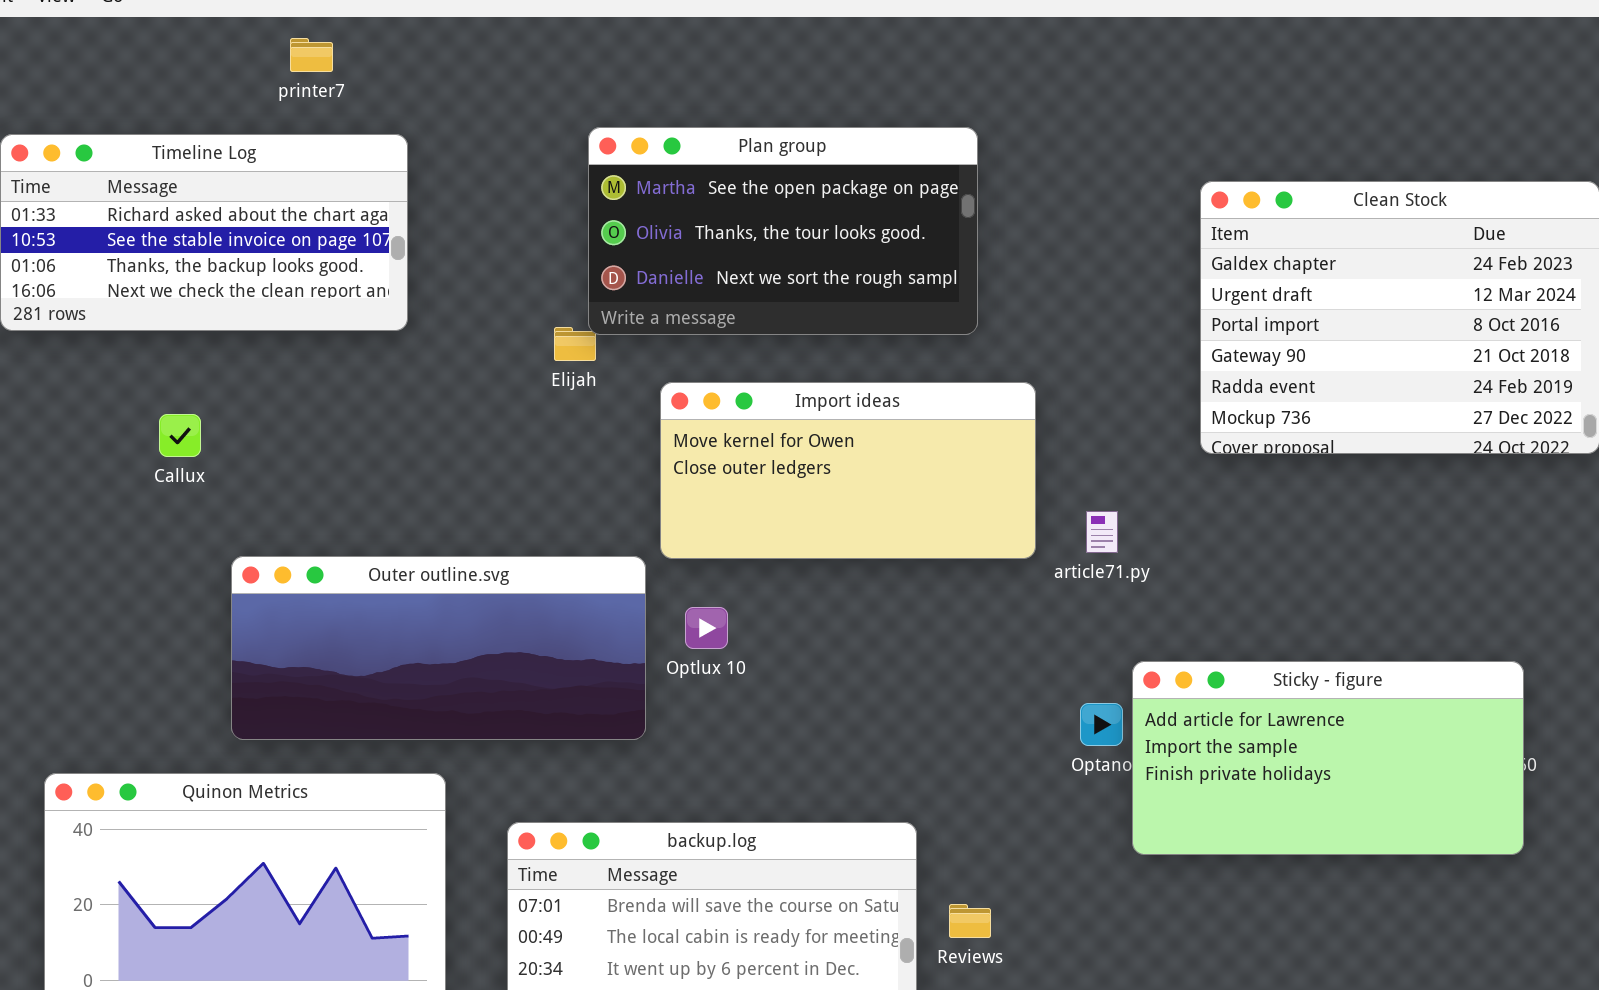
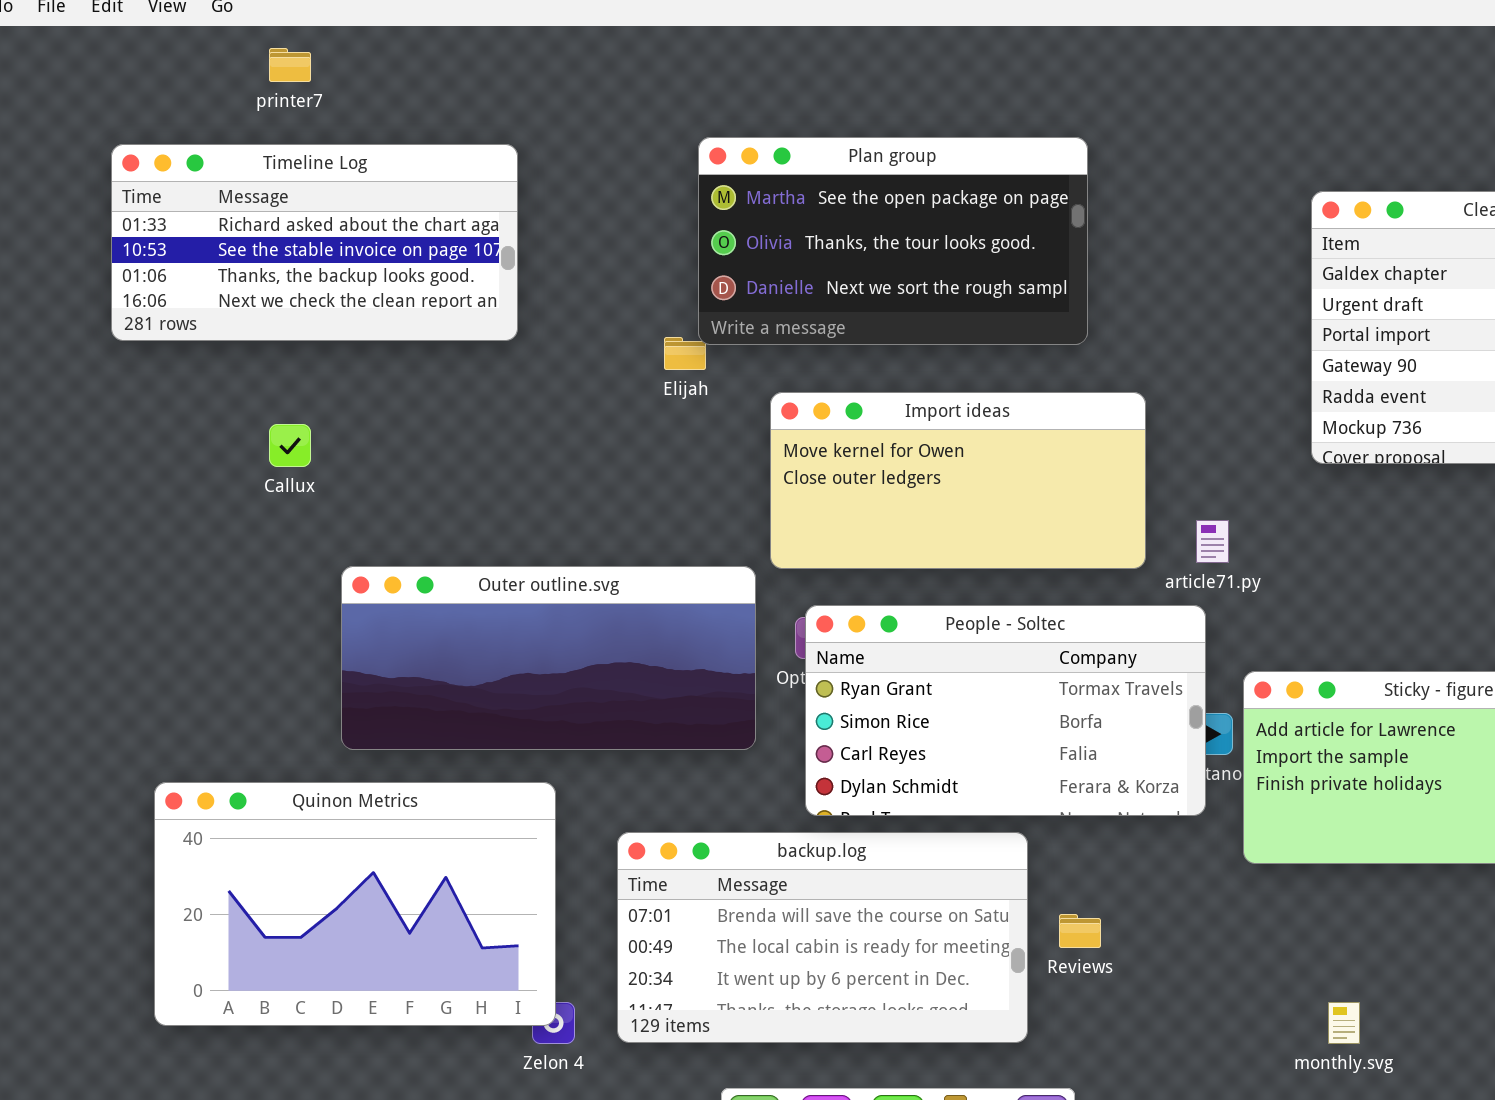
printer7: [290,38,333,72] -> [269,48,311,82], moved
People - Soltec: none -> [805,605,1206,816], opened

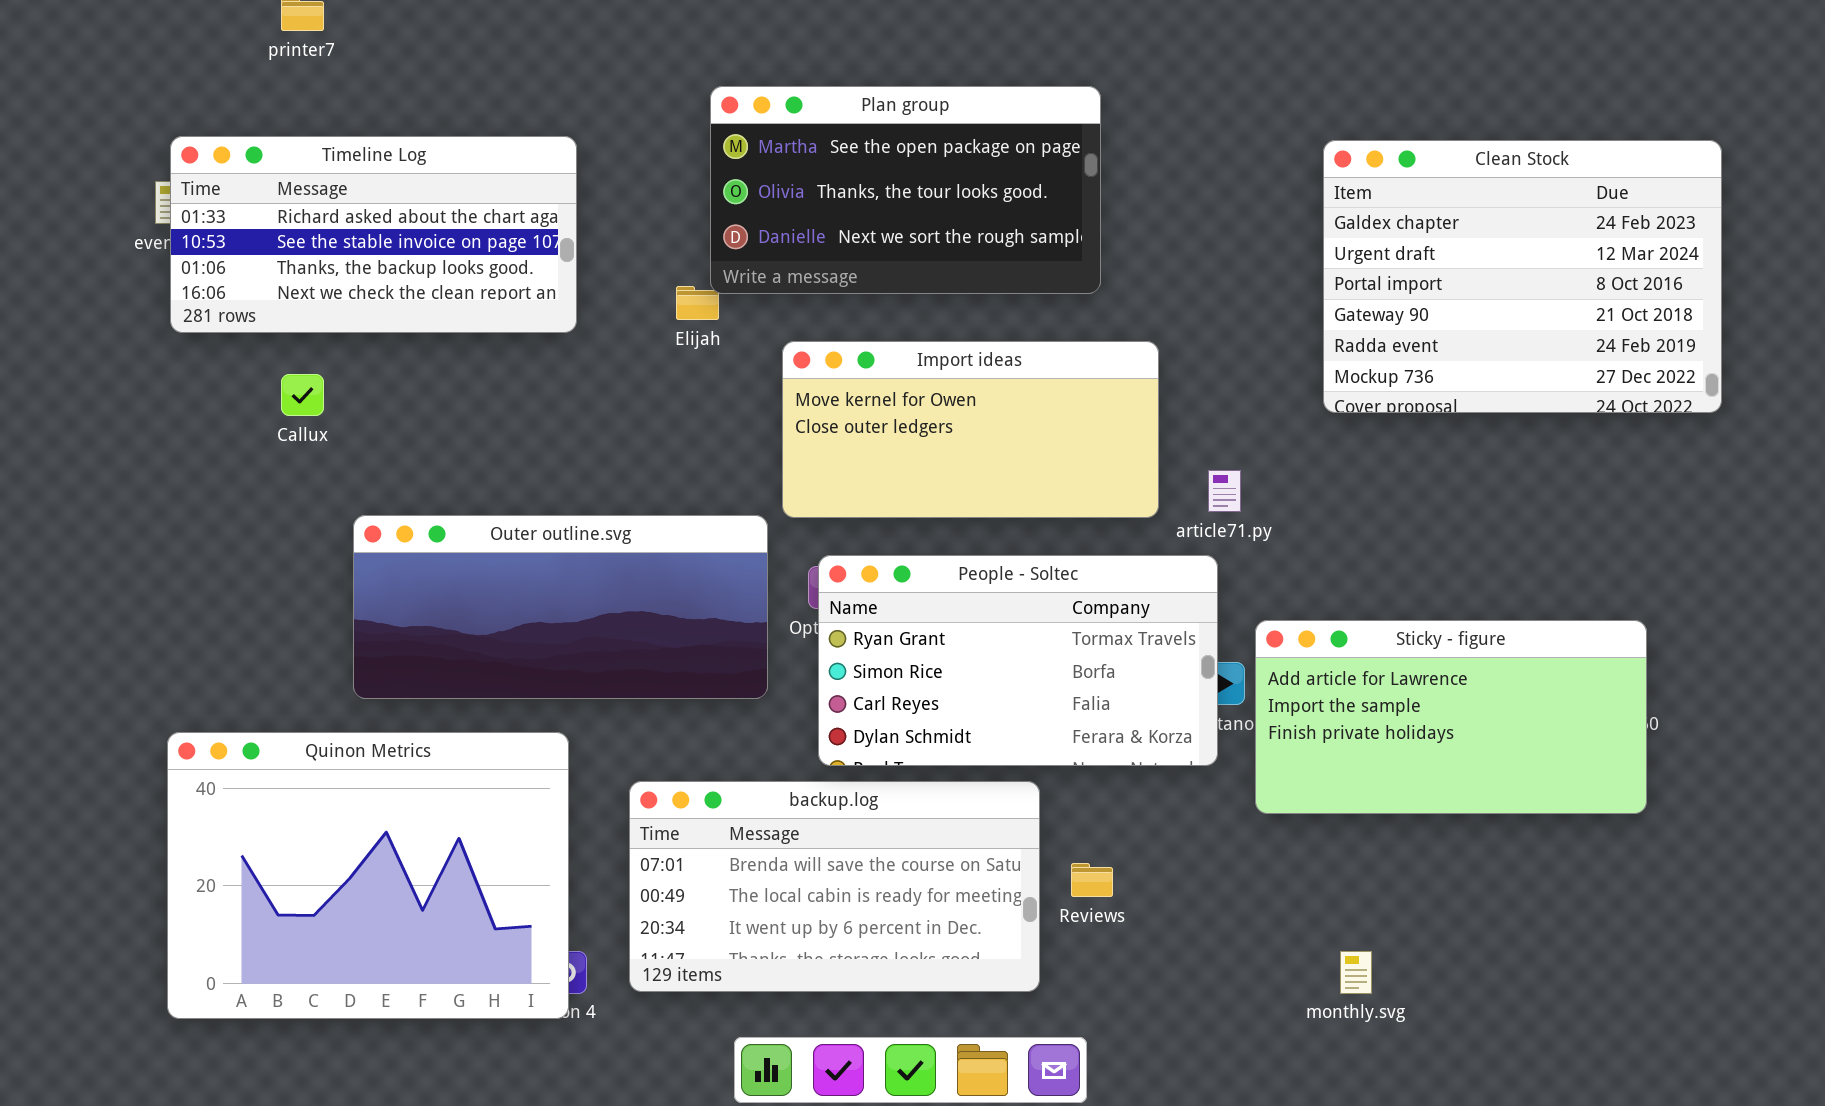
Timeline Log: [111,144,518,341] -> [170,136,577,333], moved
Quinon Metrics: [154,782,556,1026] -> [167,732,569,1019], resized

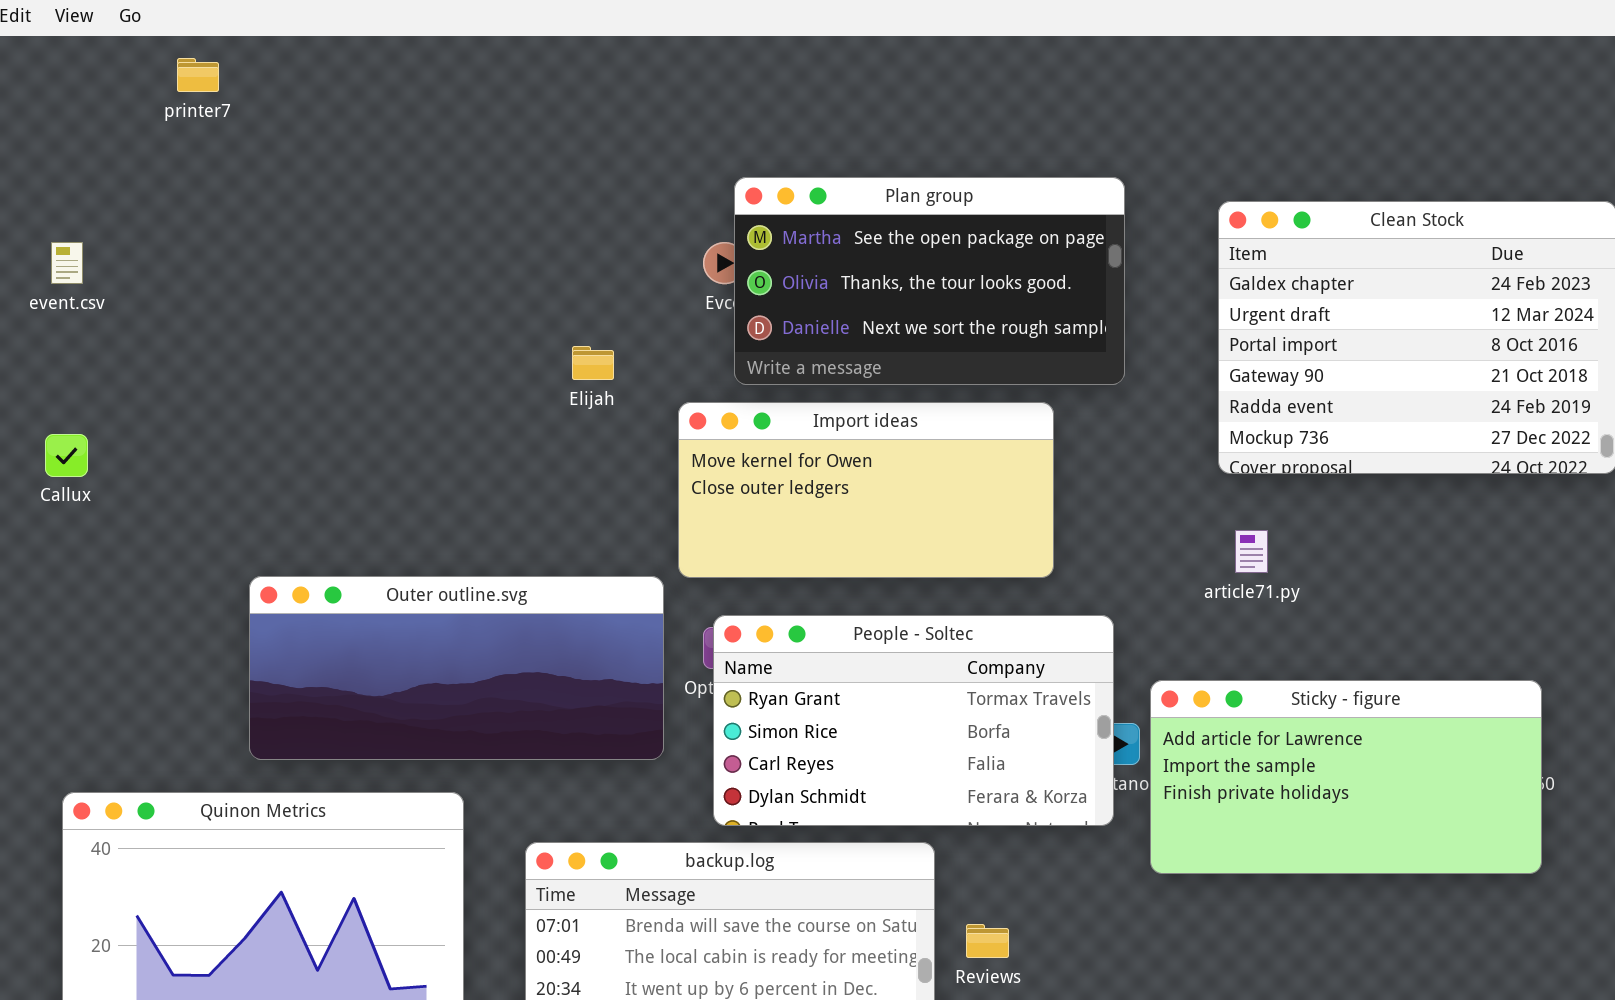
Plan group: [710,86,1101,294] -> [734,177,1125,385], moved
Timeline Log: [170,136,577,333] -> none, closed
Callux: [281,374,324,416] -> [45,434,88,477], moved
article71.py: [1208,470,1241,512] -> [1235,530,1268,573], moved

